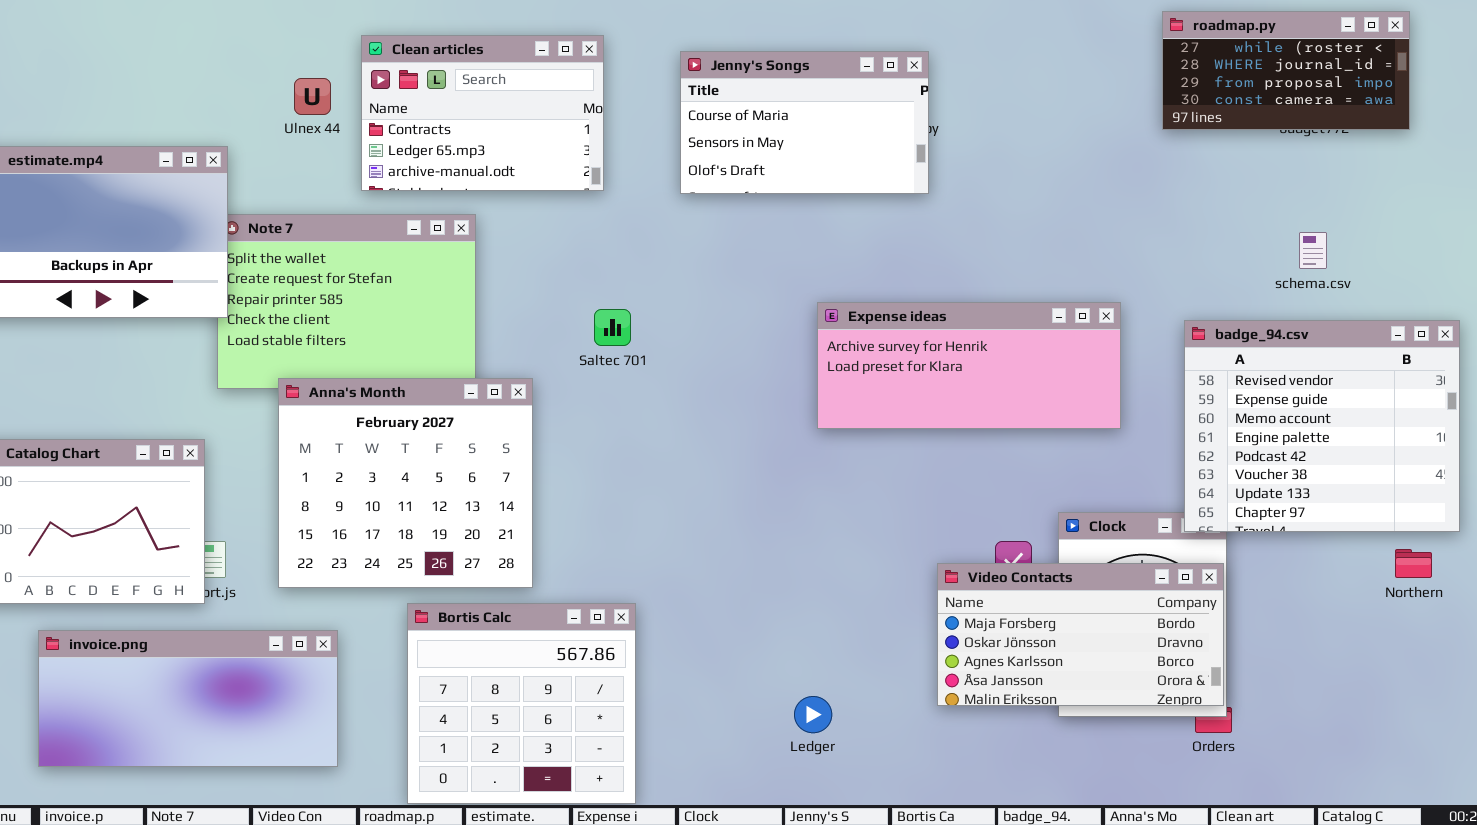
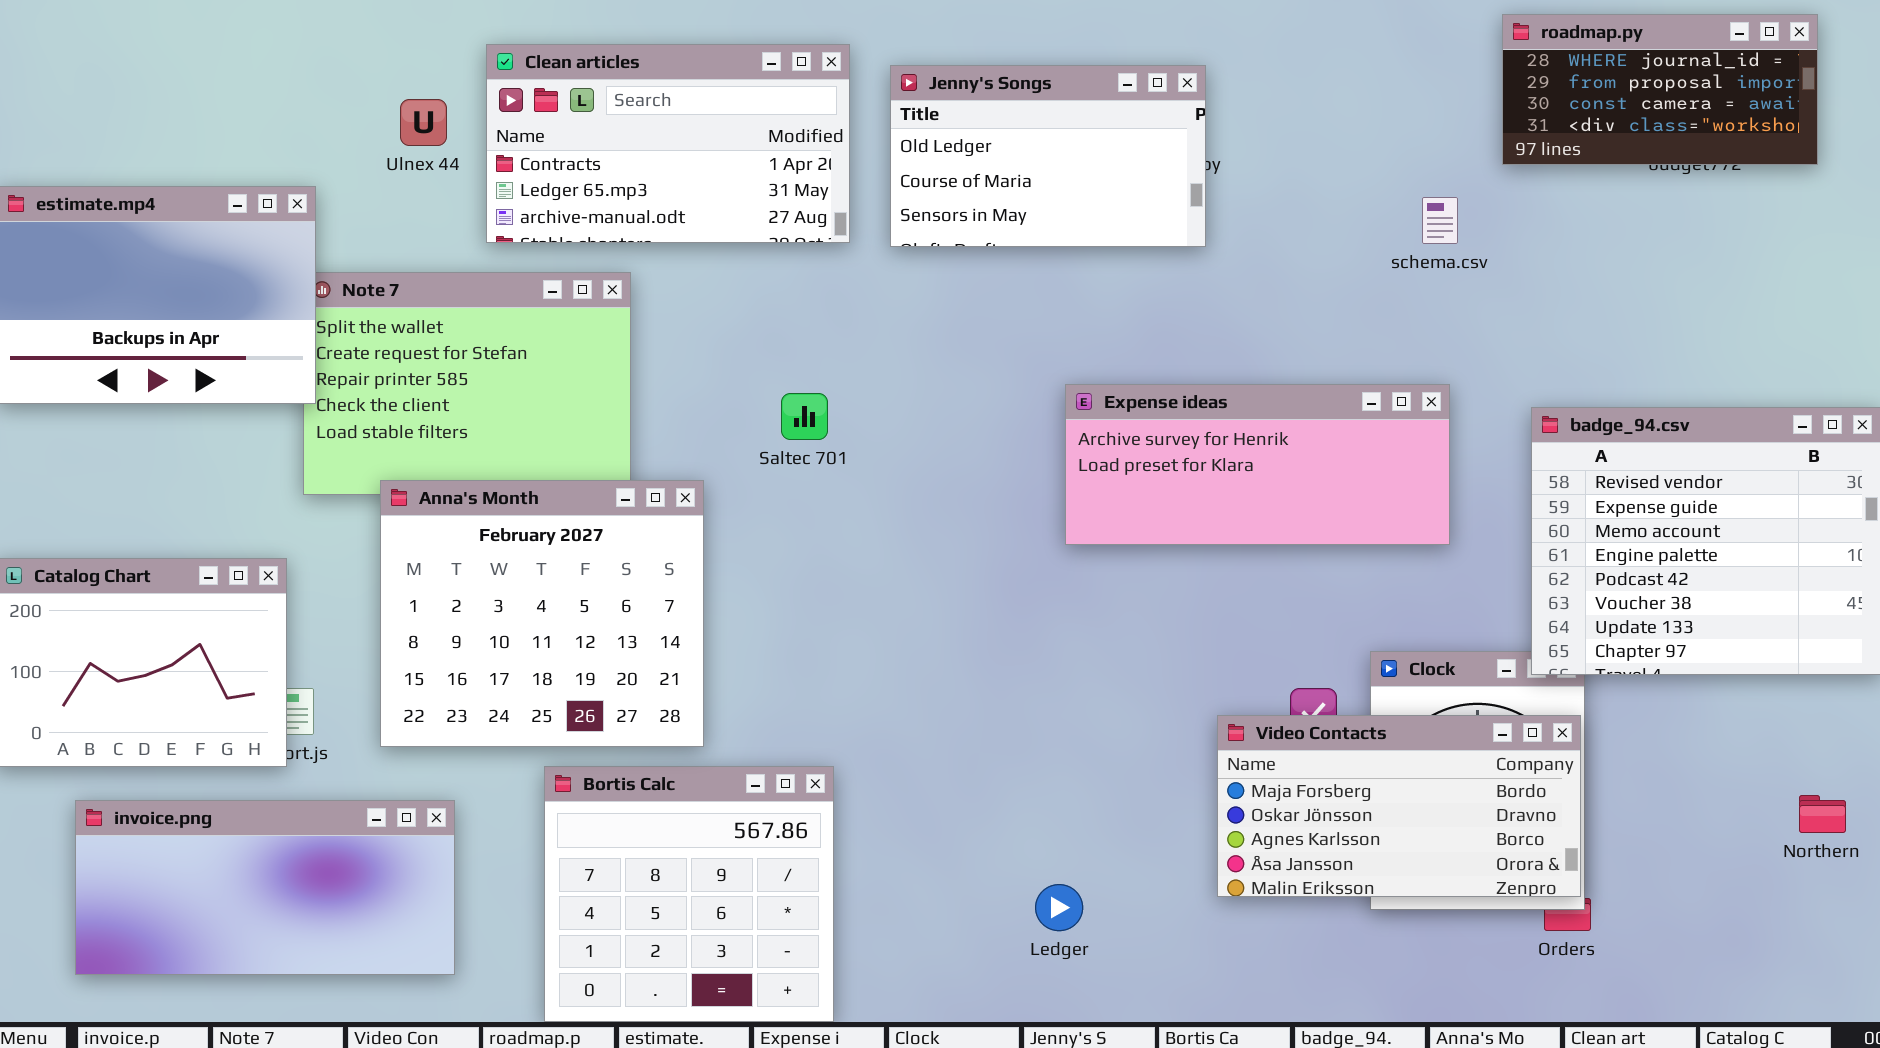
roadmap.py: [1162,11,1410,130] -> [1502,14,1818,165], scrolled down 1 row
Clean articles: [361,35,604,191] -> [486,44,850,243], resized
Jenny's Songs: [680,51,929,194] -> [890,65,1206,247], scrolled up 1 row
schema.csv: [1299,232,1327,269] -> [1422,197,1458,244], moved
Northern: [1395,549,1432,578] -> [1799,795,1846,833], moved

